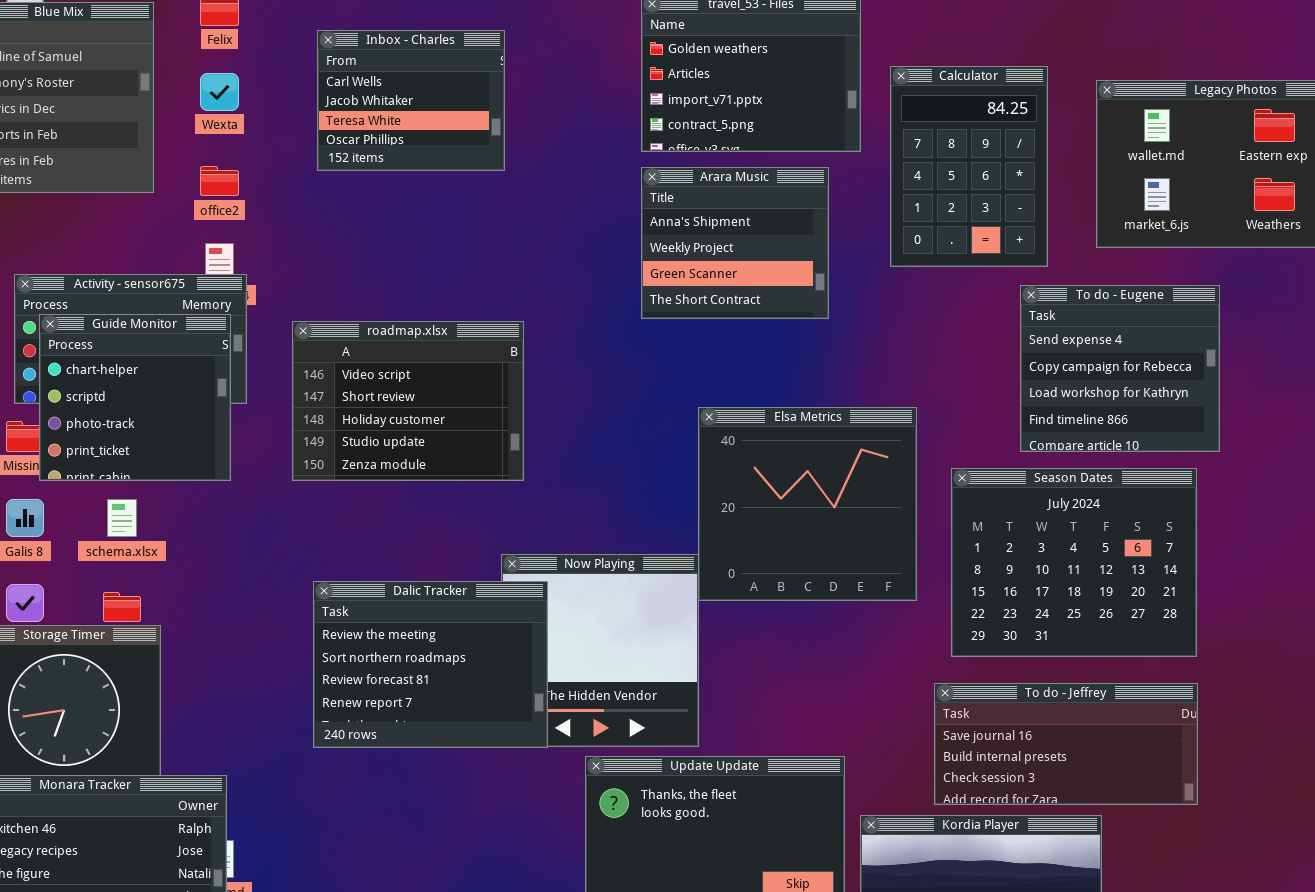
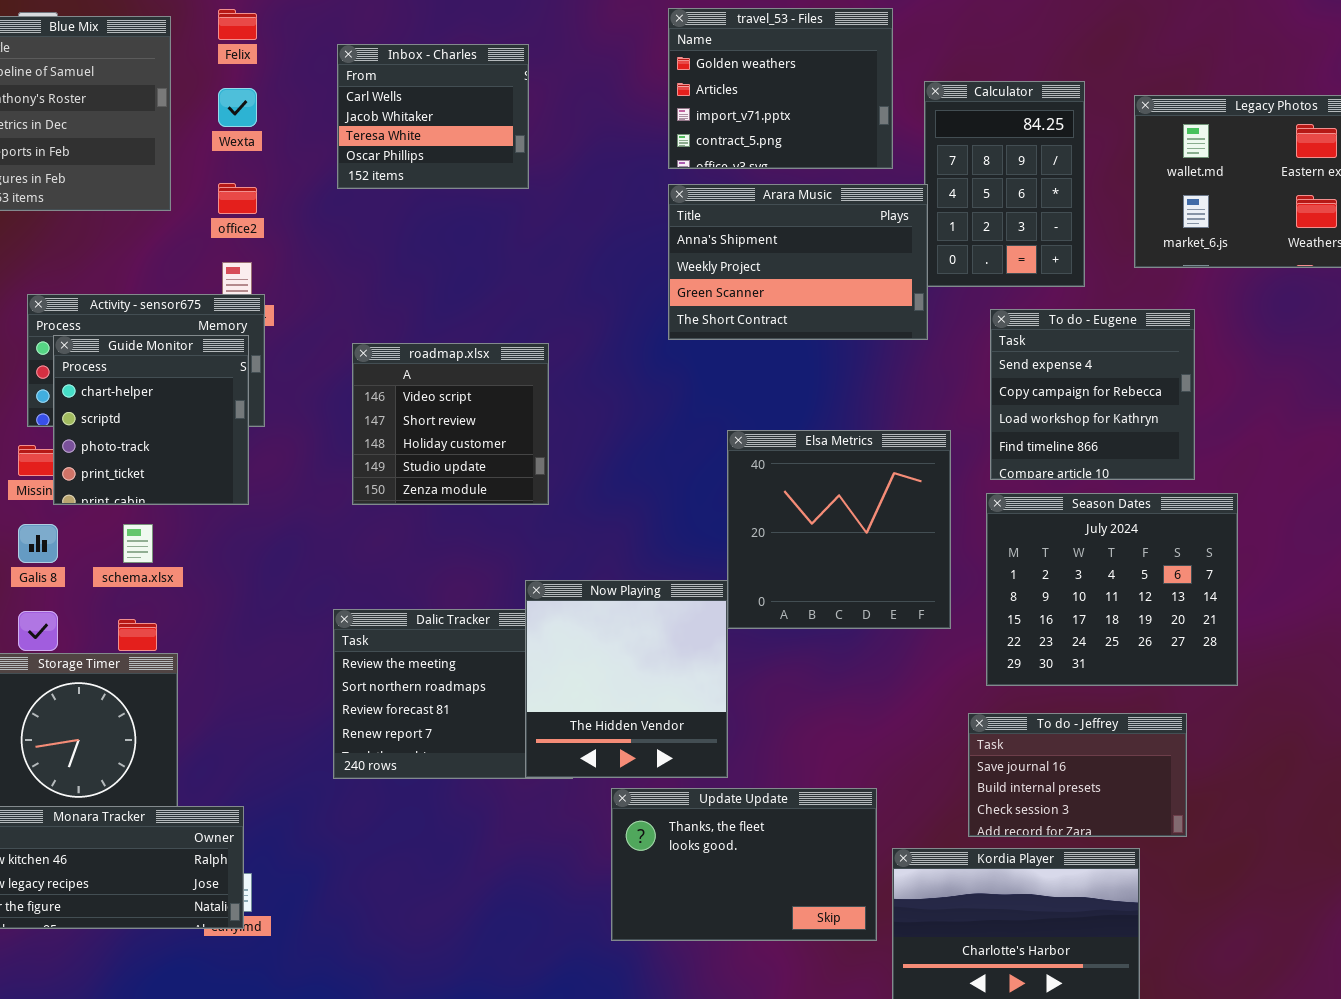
Arara Music: [641,167,829,319] -> [668,184,928,340], resized
To do - Eugene: [1020,285,1220,452] -> [990,309,1195,480], moved
roadmap.xlsx: [292,321,524,481] -> [352,343,549,505], resized
Now Playing: [501,554,699,747] -> [525,580,728,778], raised
To do - Jeffrey: [934,683,1198,805] -> [968,713,1187,837], resized

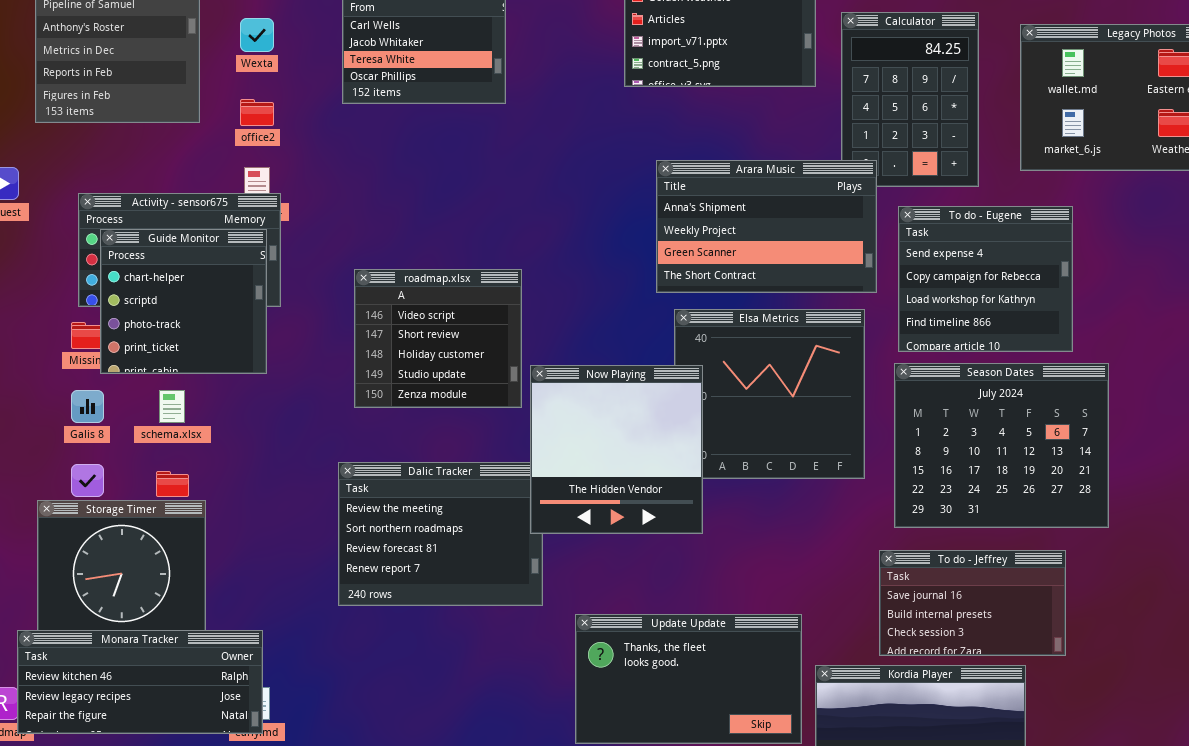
Arara Music: [668,184,928,340] -> [656,160,877,293], moved
roadmap.xlsx: [352,343,549,505] -> [354,269,522,408], moved
Now Playing: [525,580,728,778] -> [530,365,703,534], moved

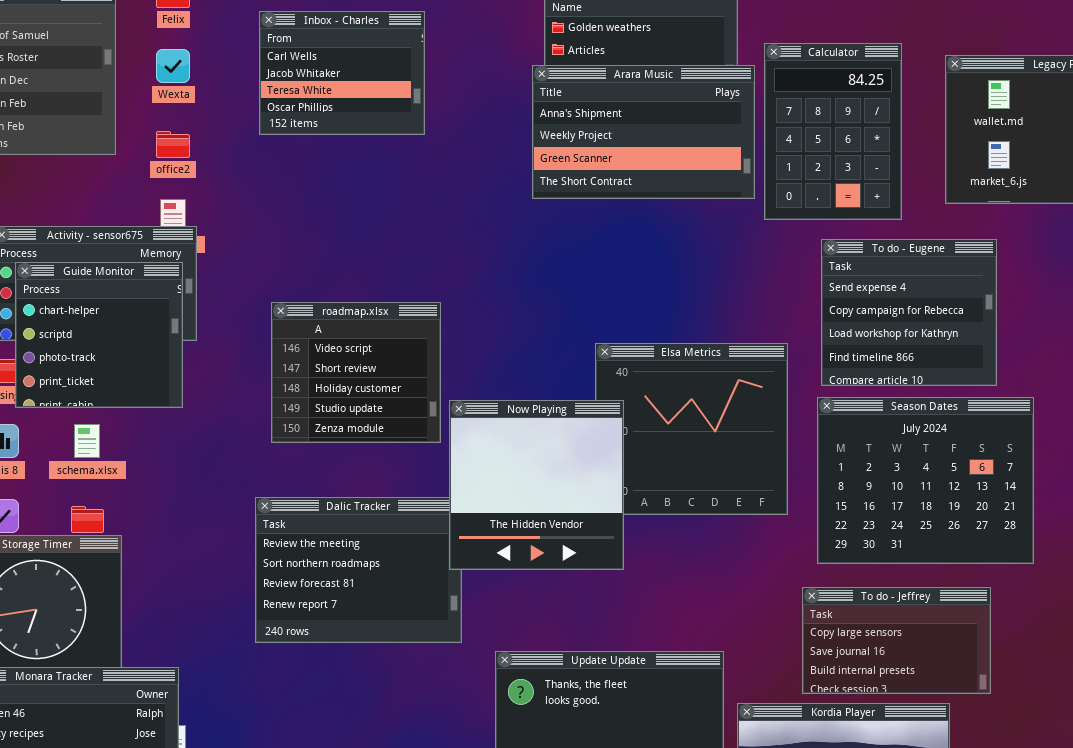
Arara Music: [656,160,877,293] -> [532,65,755,199], moved
To do - Jeffrey: [879,550,1066,656] -> [802,587,991,694], scrolled up 1 row

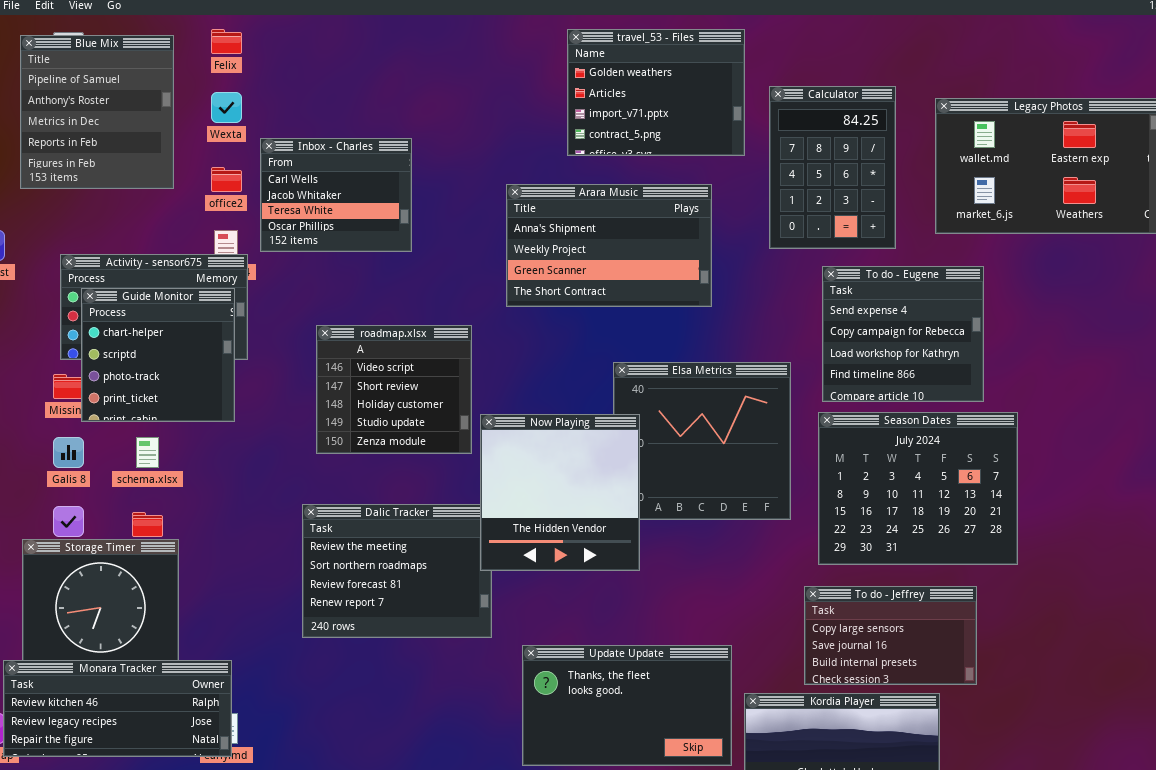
Inbox - Charles: [259,11,425,135] -> [260,138,412,252], moved
Arara Music: [532,65,755,199] -> [506,184,712,307], moved

